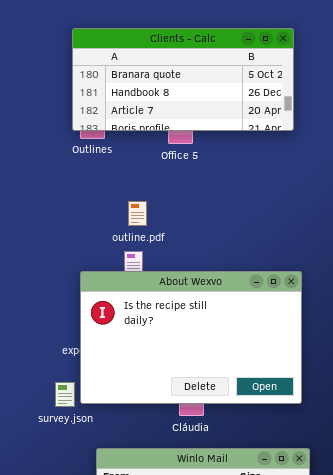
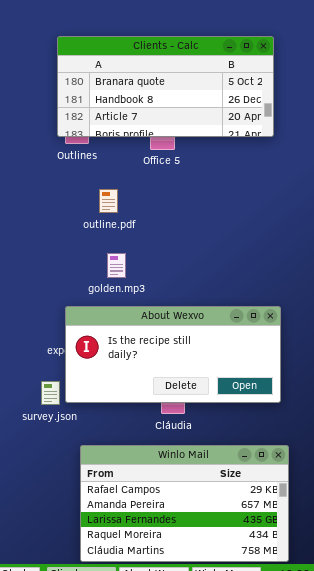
outline.pdf: [128,201,147,226] -> [99,189,118,213], moved
About Wexvo: [80,271,302,404] -> [65,306,281,403], resized

